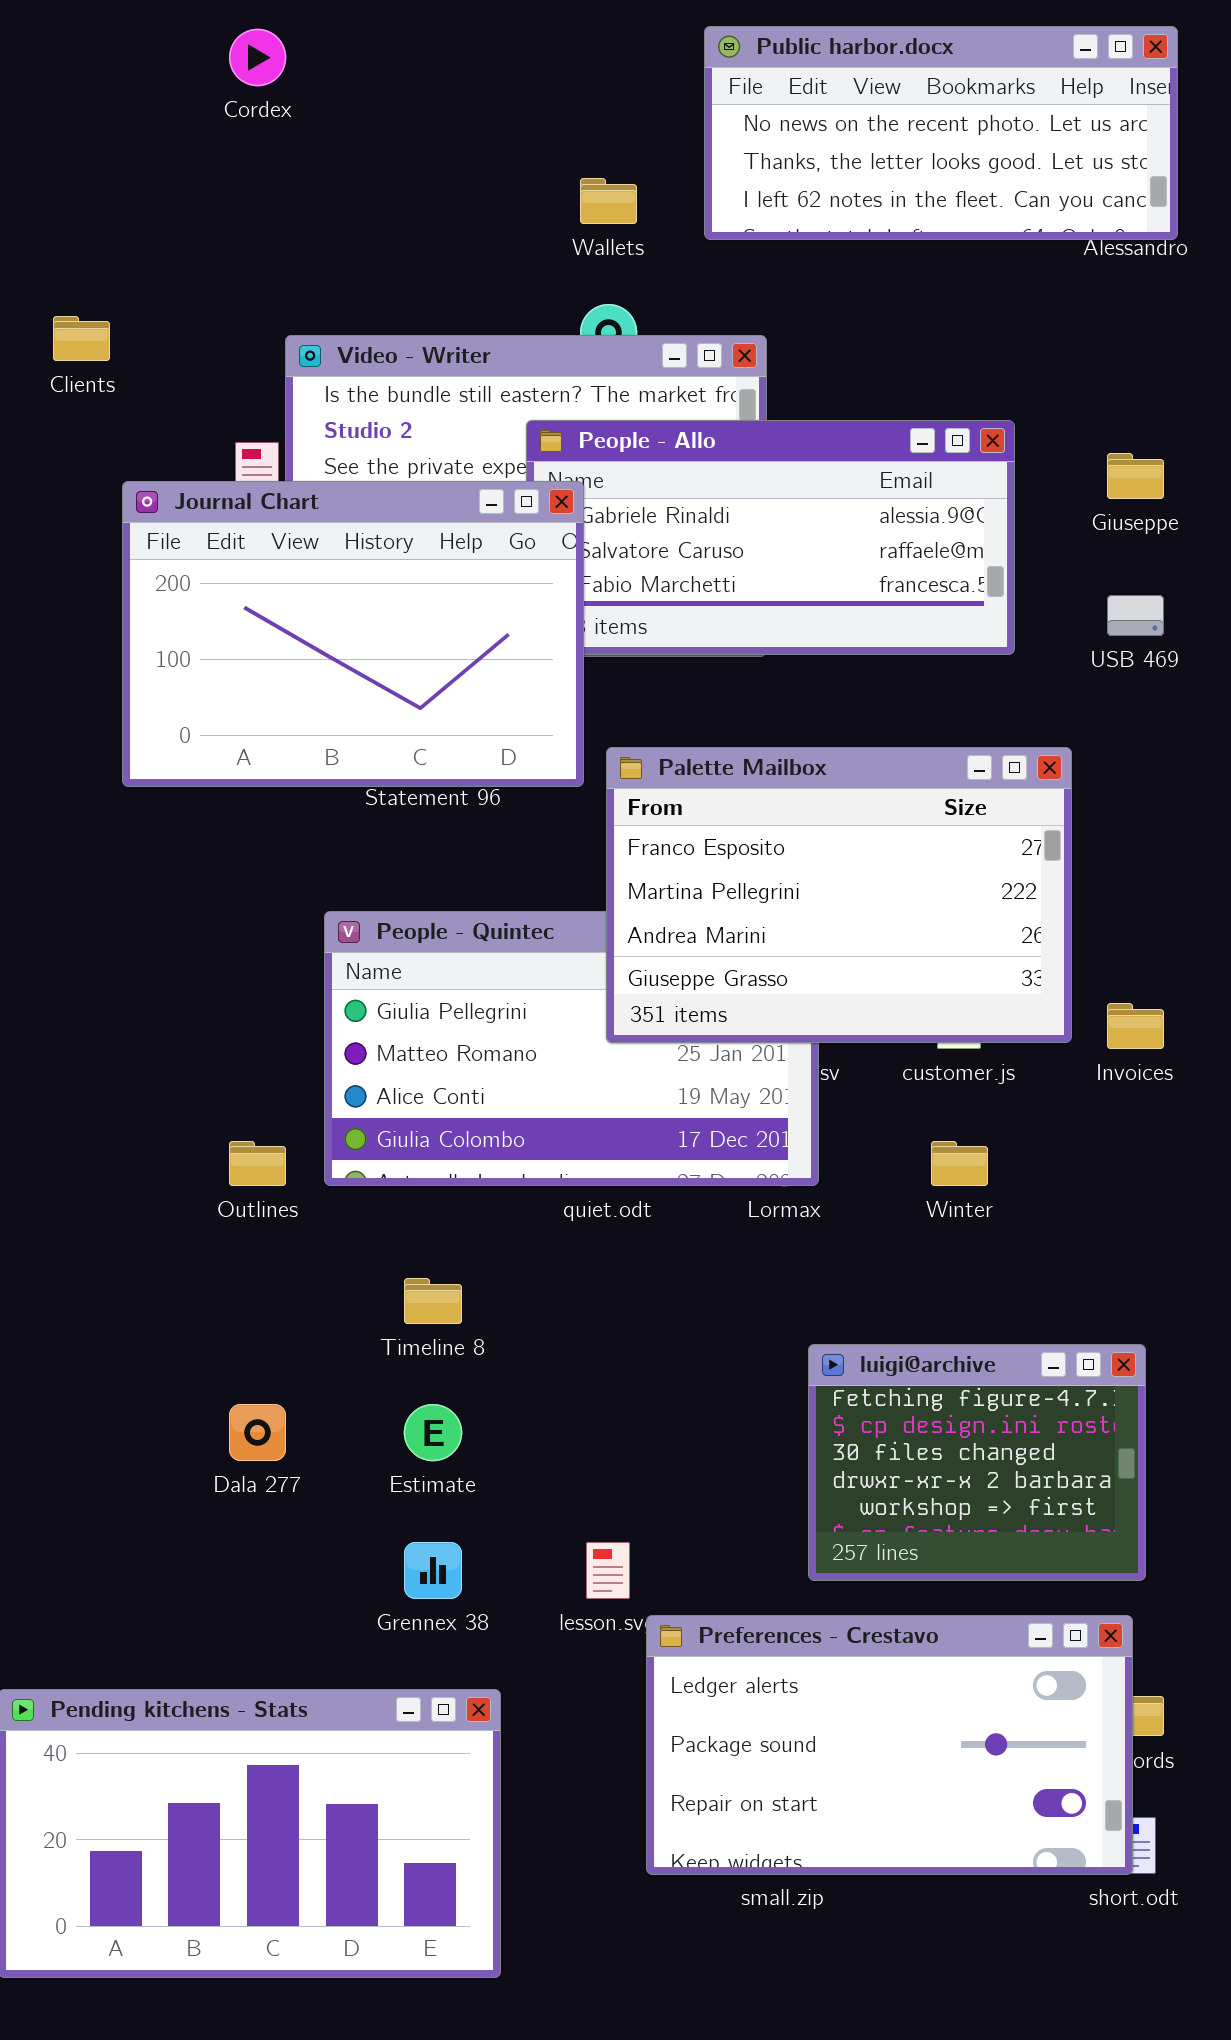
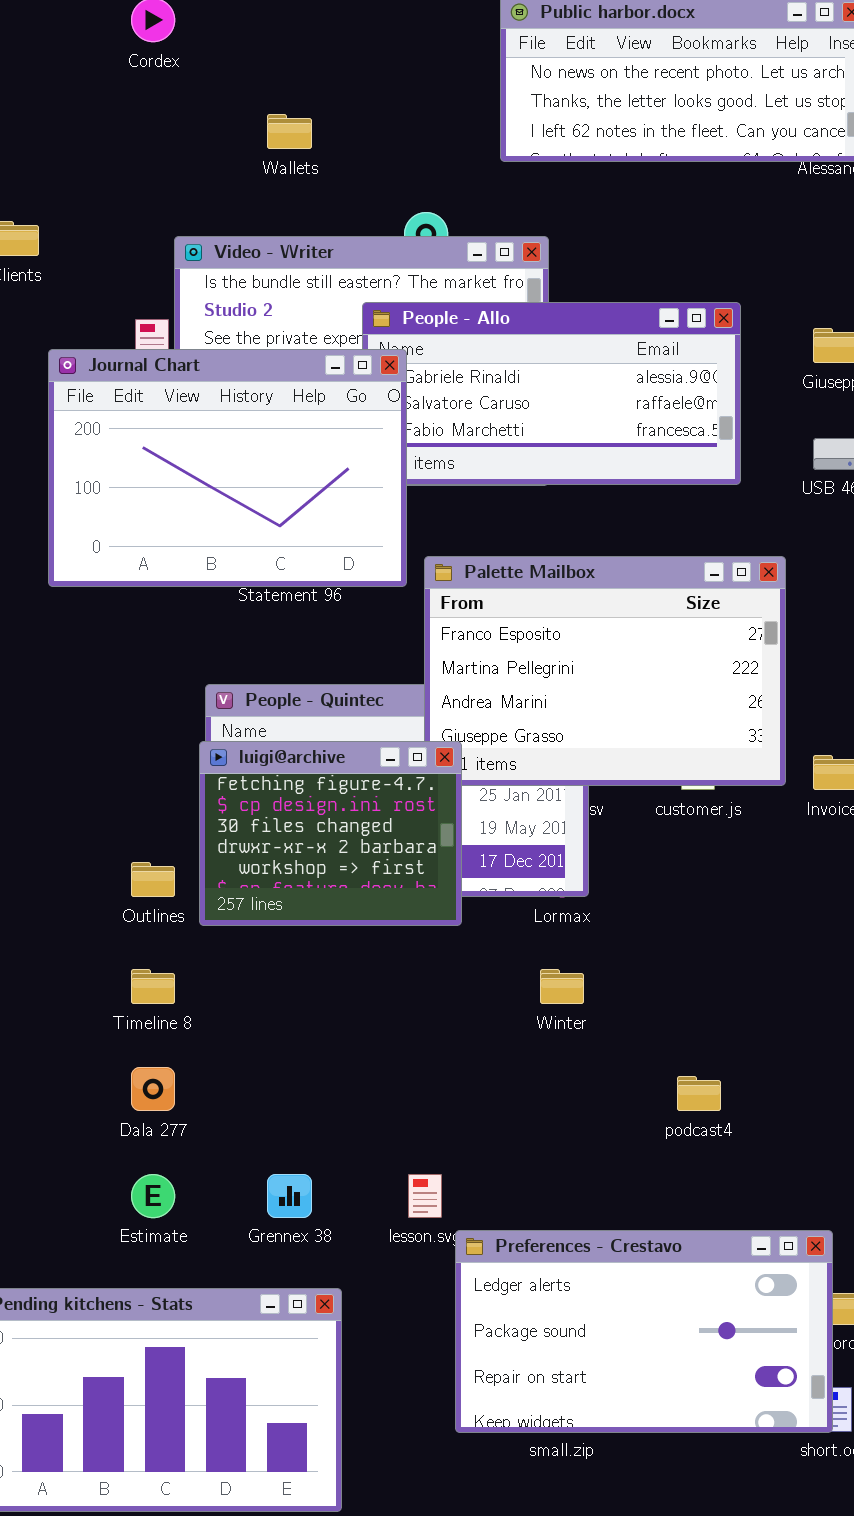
Wallets: [580,178,637,224] -> [267,114,312,149], moved
Winter: [931,1141,988,1186] -> [540,969,584,1004], moved
Timeline 8: [404,1278,462,1324] -> [131,969,175,1004], moved
luigi@archive: [808,1344,1146,1581] -> [199,741,462,926], moved
Estimate: [404,1404,462,1461] -> [131,1174,175,1218], moved

